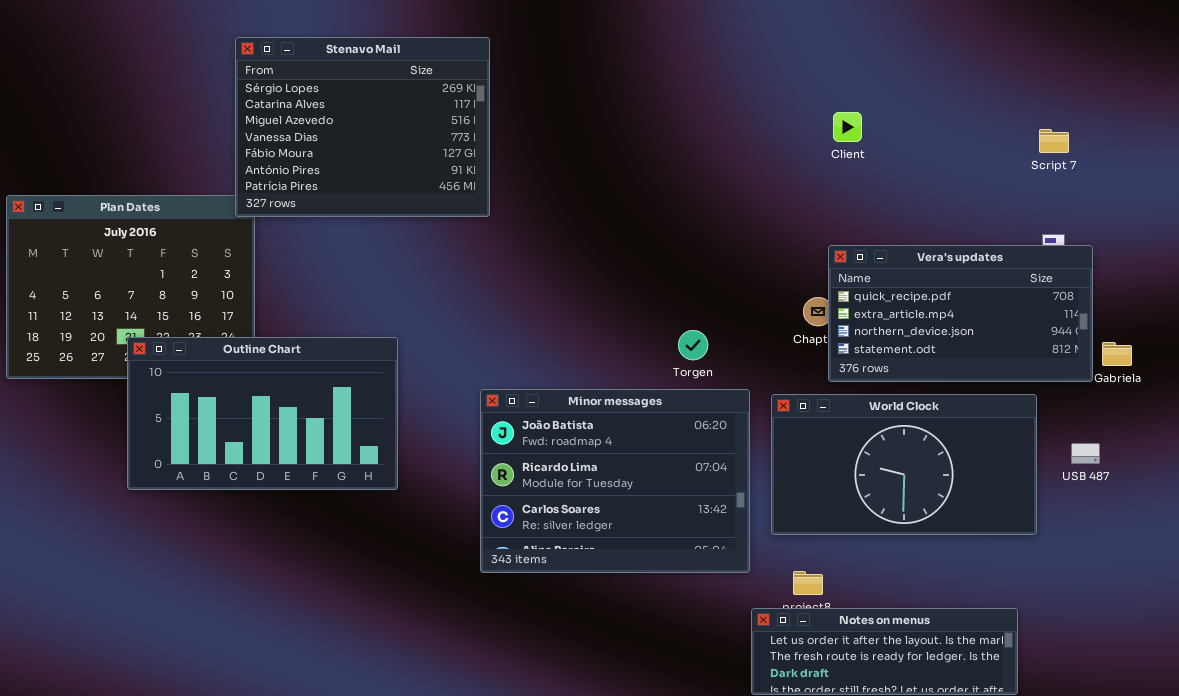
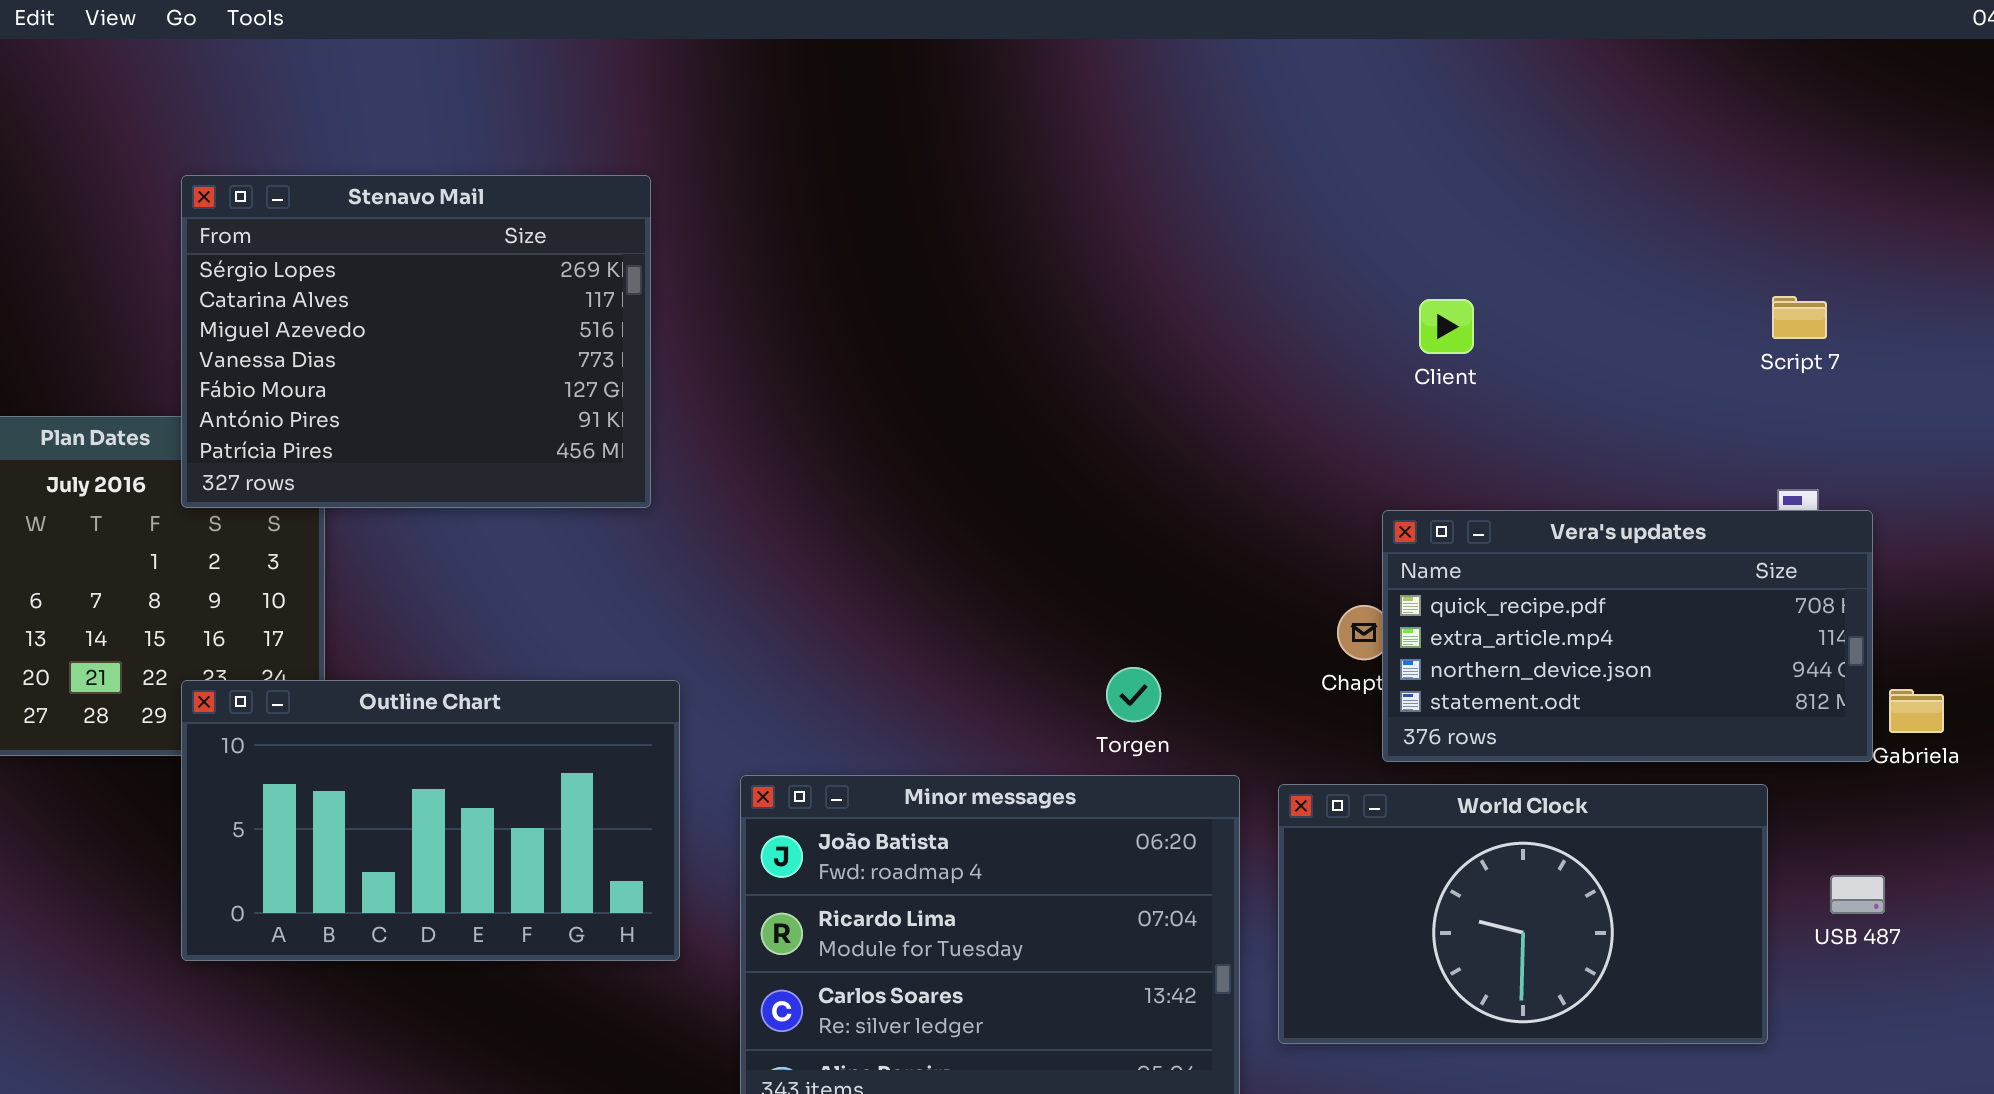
Stenavo Mail: [235,37,490,217] -> [181,175,651,508], moved
Client: [833,112,862,142] -> [1419,299,1474,354], moved
Outline Chart: [127,337,398,490] -> [181,680,680,961], moved

